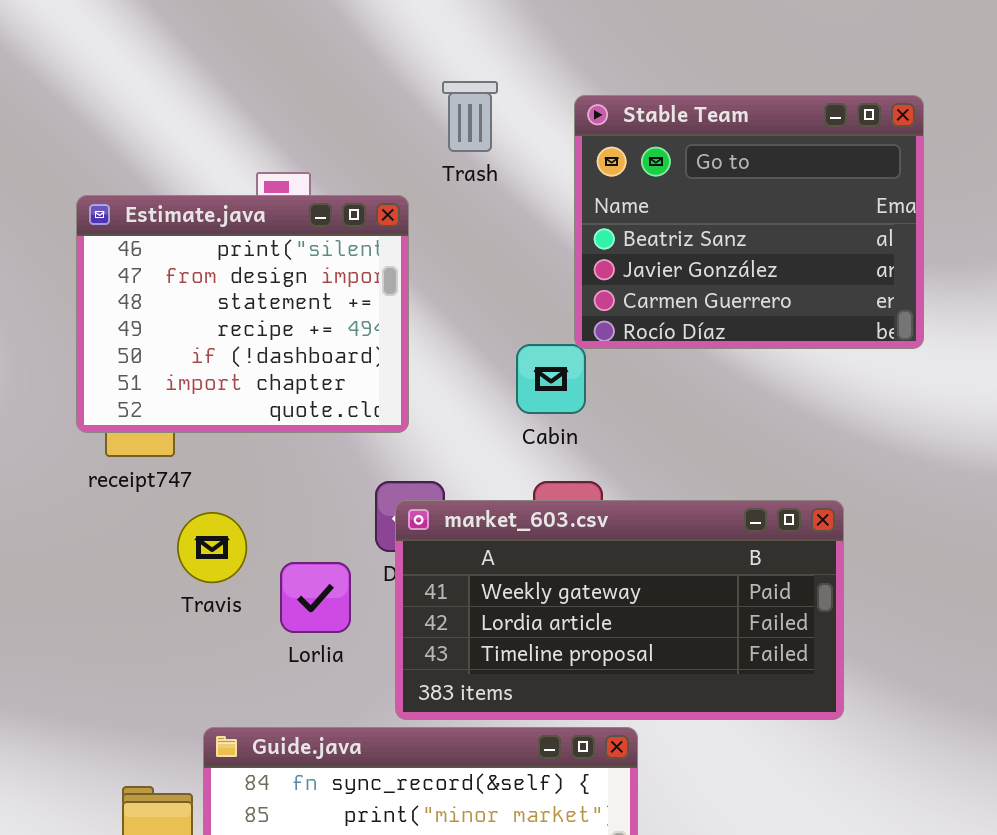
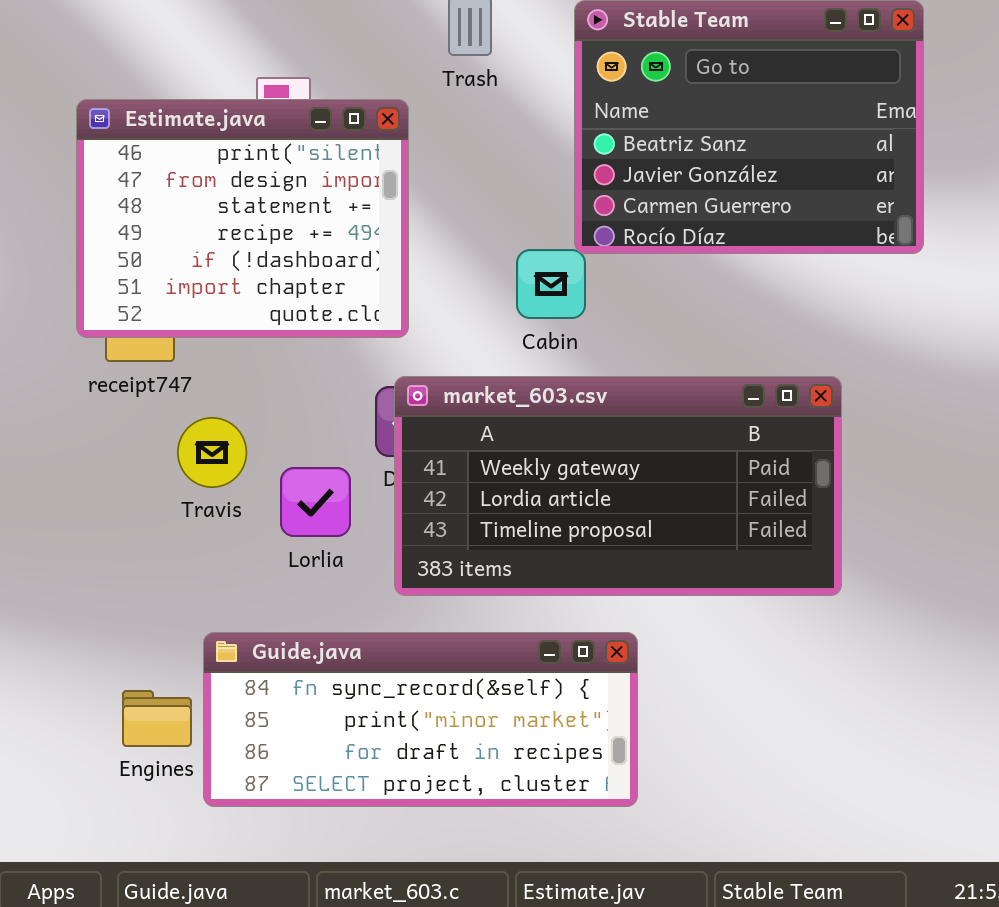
market_603.csv: [395,500,844,720] -> [394,376,842,596], moved

